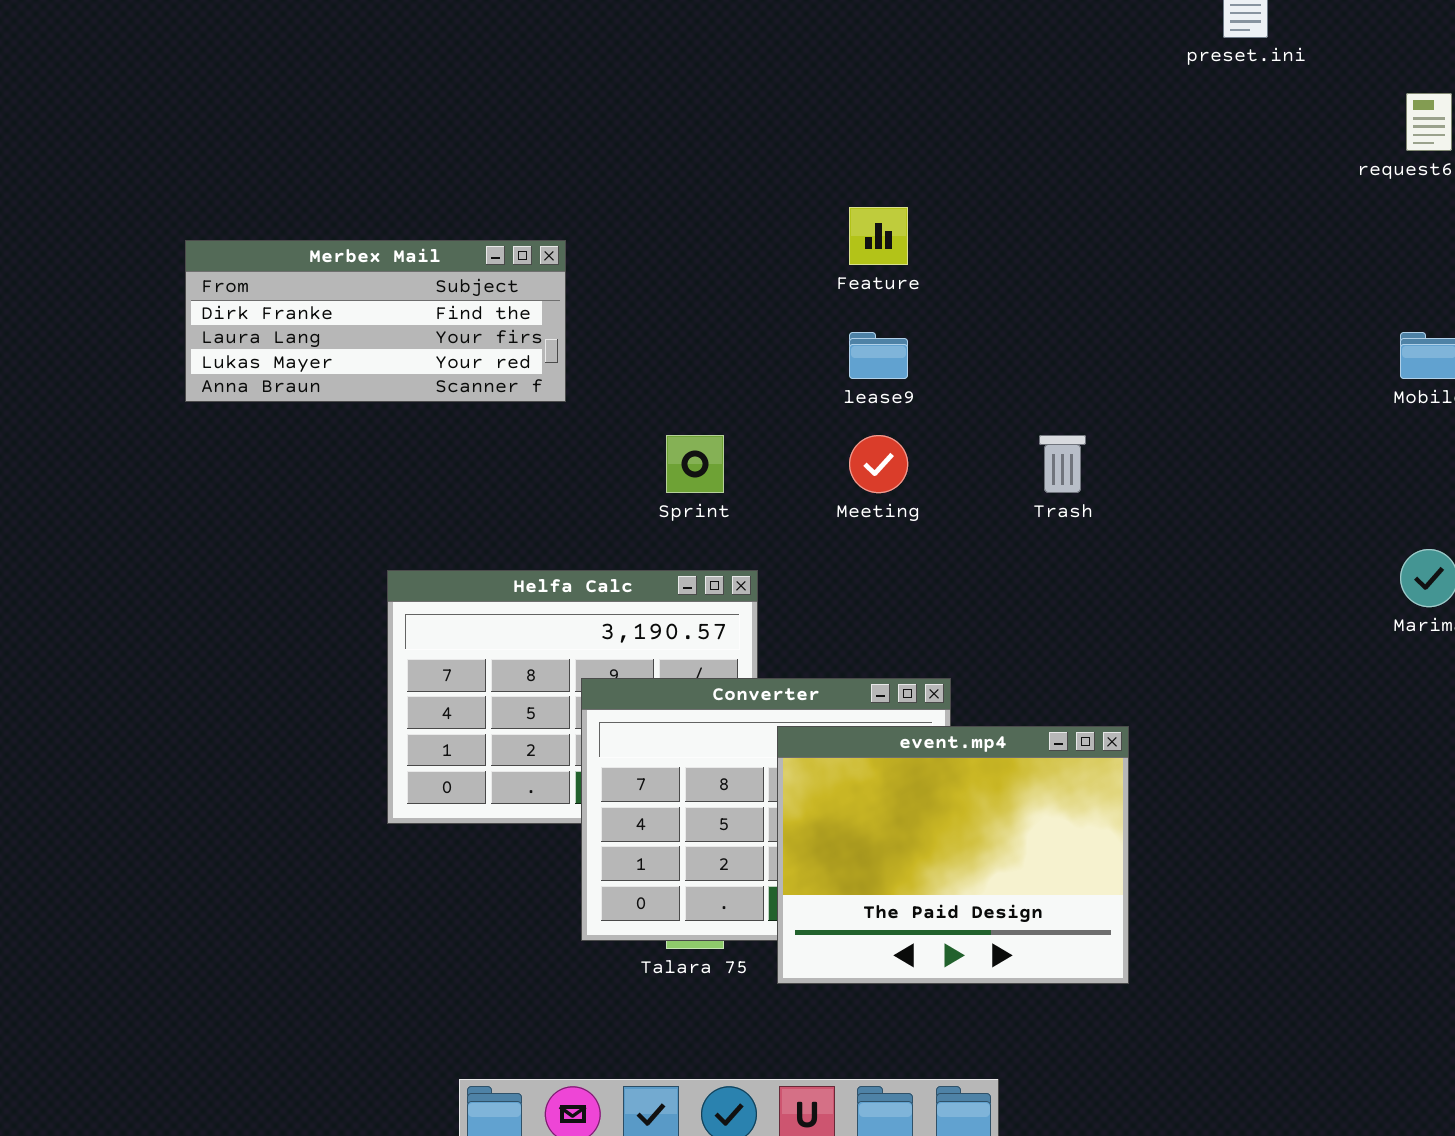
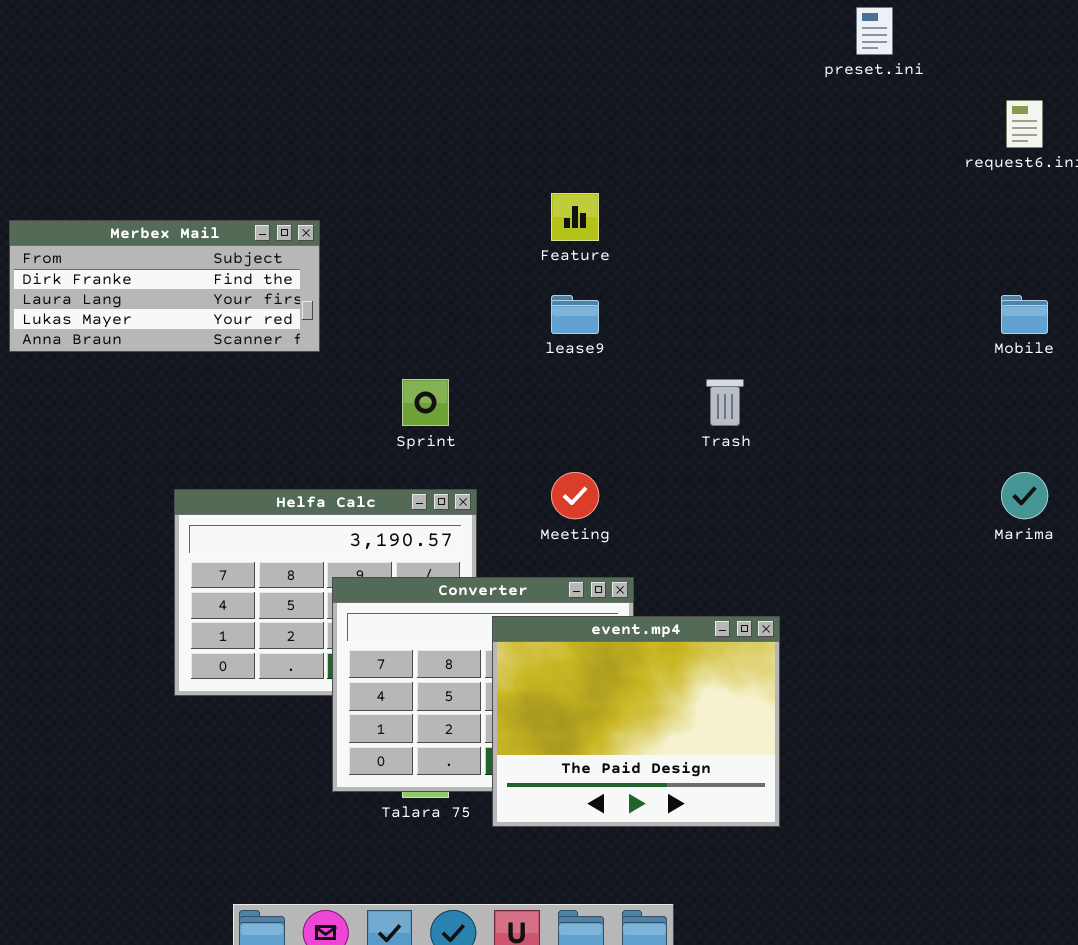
Meeting: [849,435,908,493] -> [551,472,599,519], moved

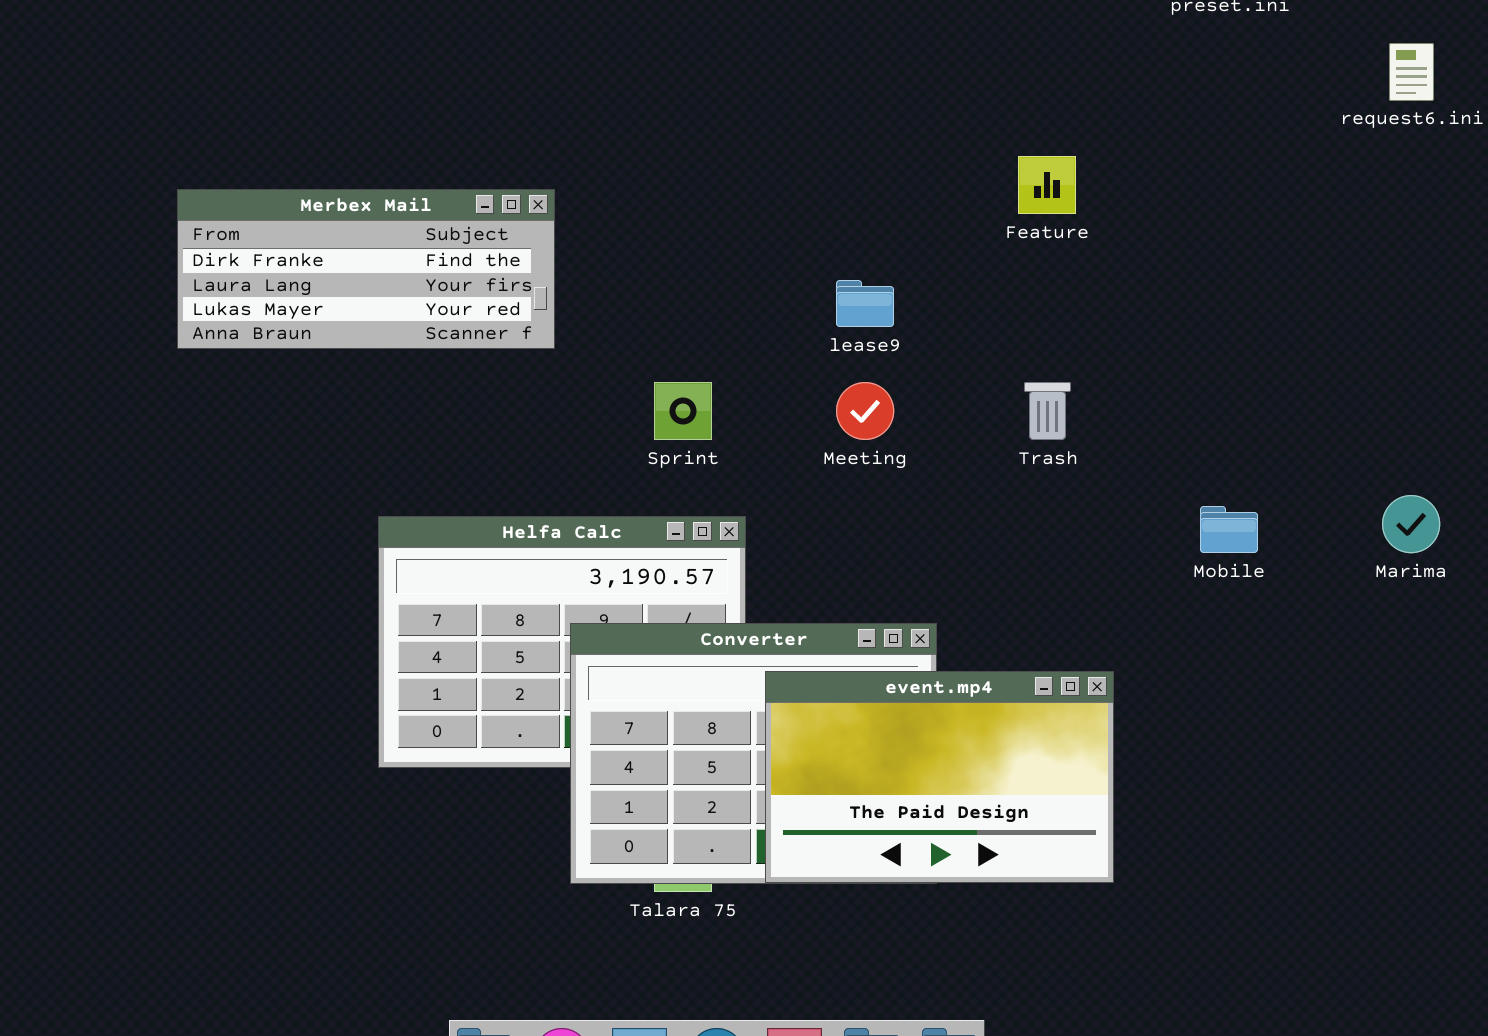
Feature: [551,193,599,241] -> [1018,156,1076,214], moved
Mobile: [1001,295,1048,334] -> [1200,506,1258,553], moved
Meeting: [551,472,599,519] -> [836,382,894,440], moved
event.mp4: [492,616,780,827] -> [765,671,1114,883], resized

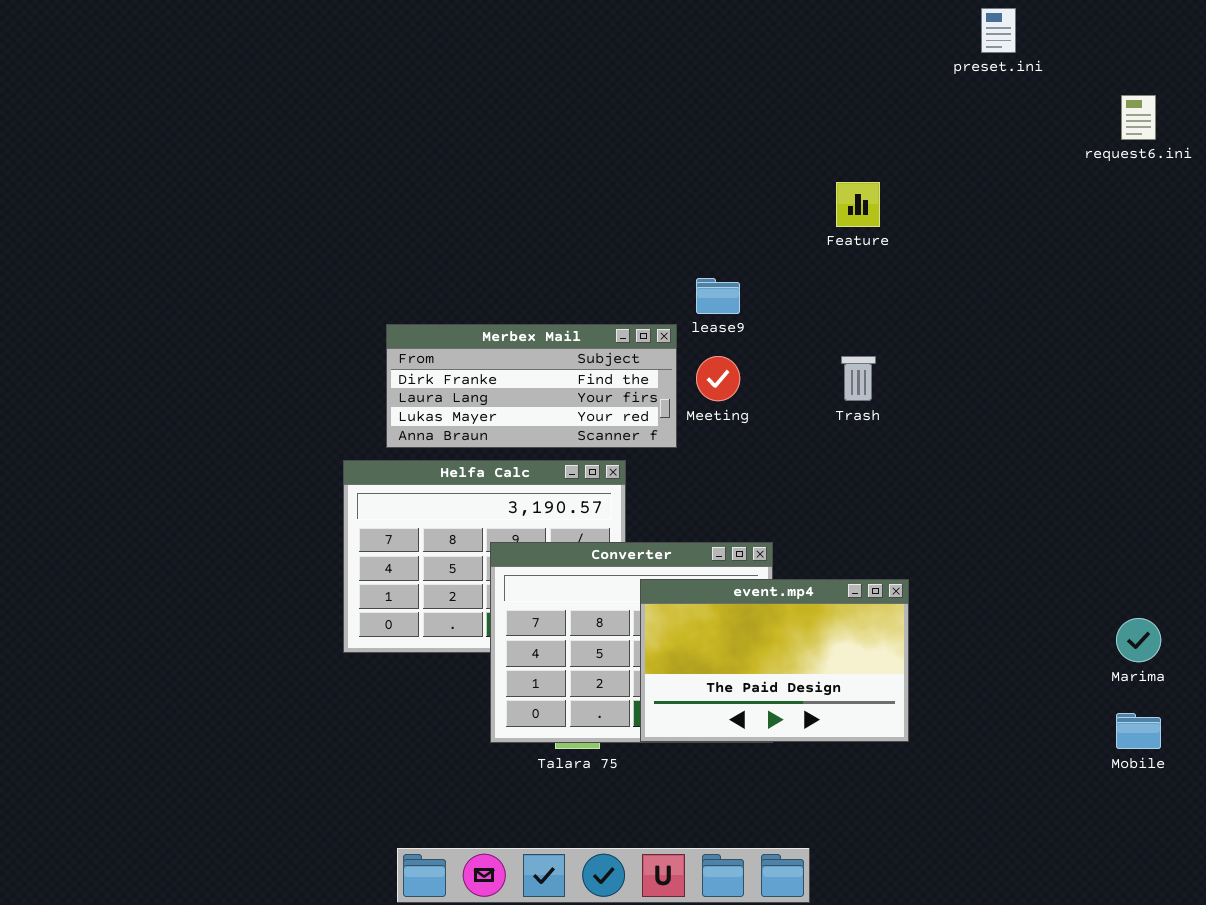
Merbex Mail: [177,189,555,349] -> [386,324,677,448], moved
Marima: [1382,495,1440,553] -> [1116,618,1161,662], moved
Mobile: [1200,506,1258,553] -> [1116,713,1161,749], moved

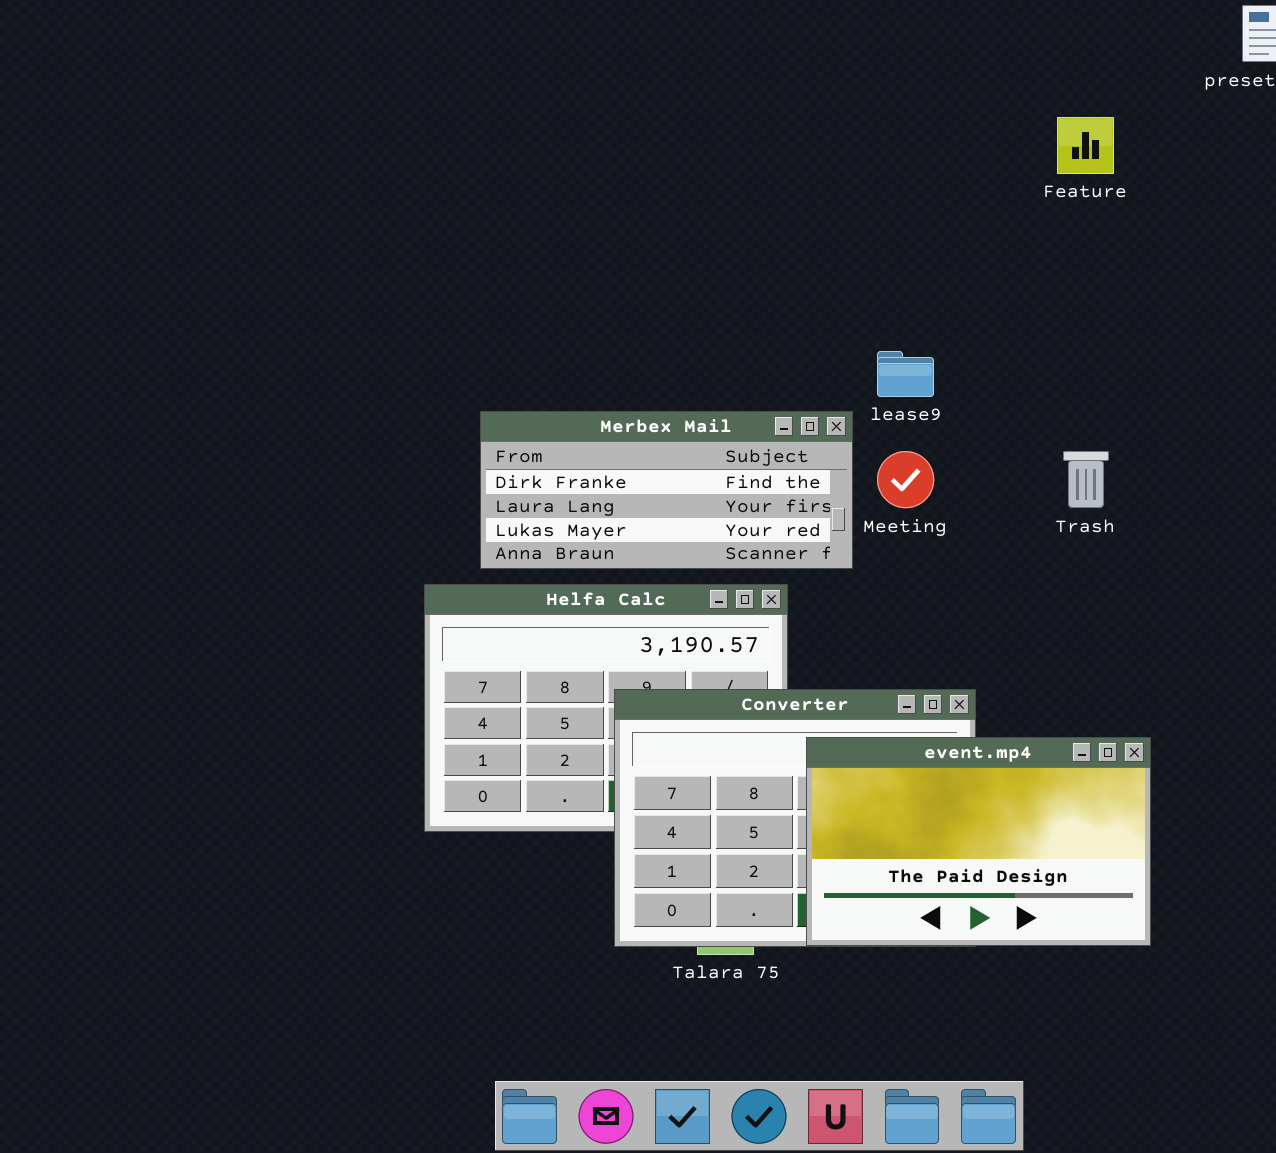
Feature: [836,182,880,227] -> [1057,117,1114,174], moved

